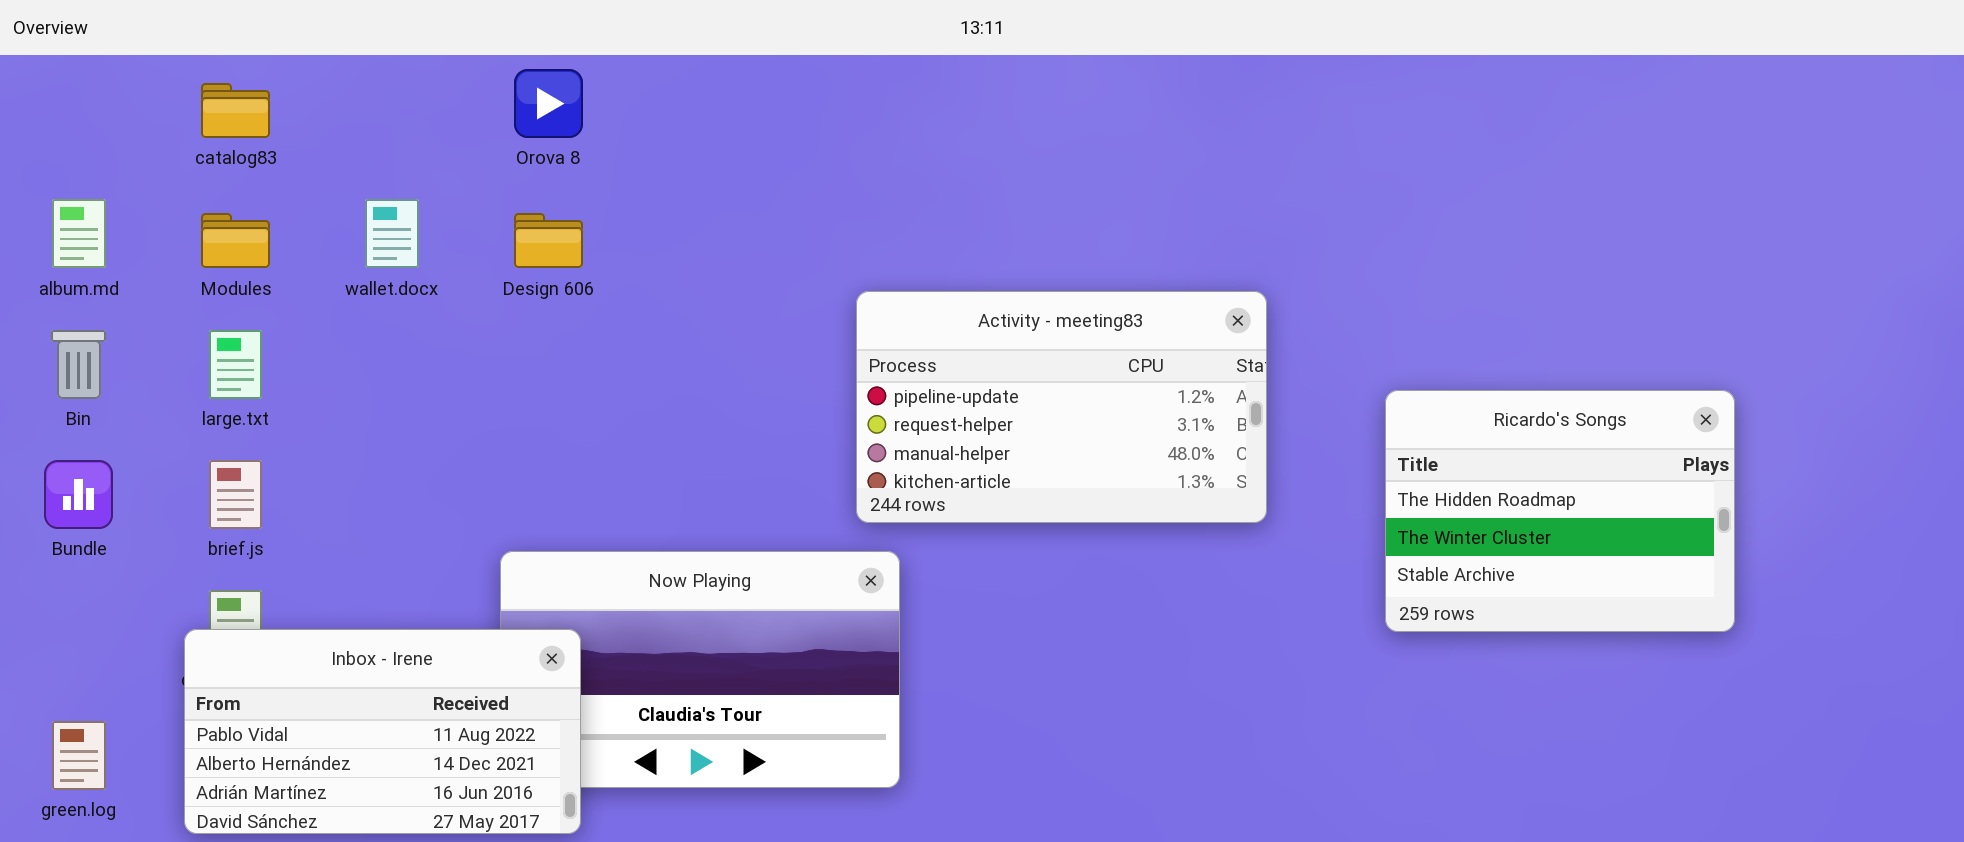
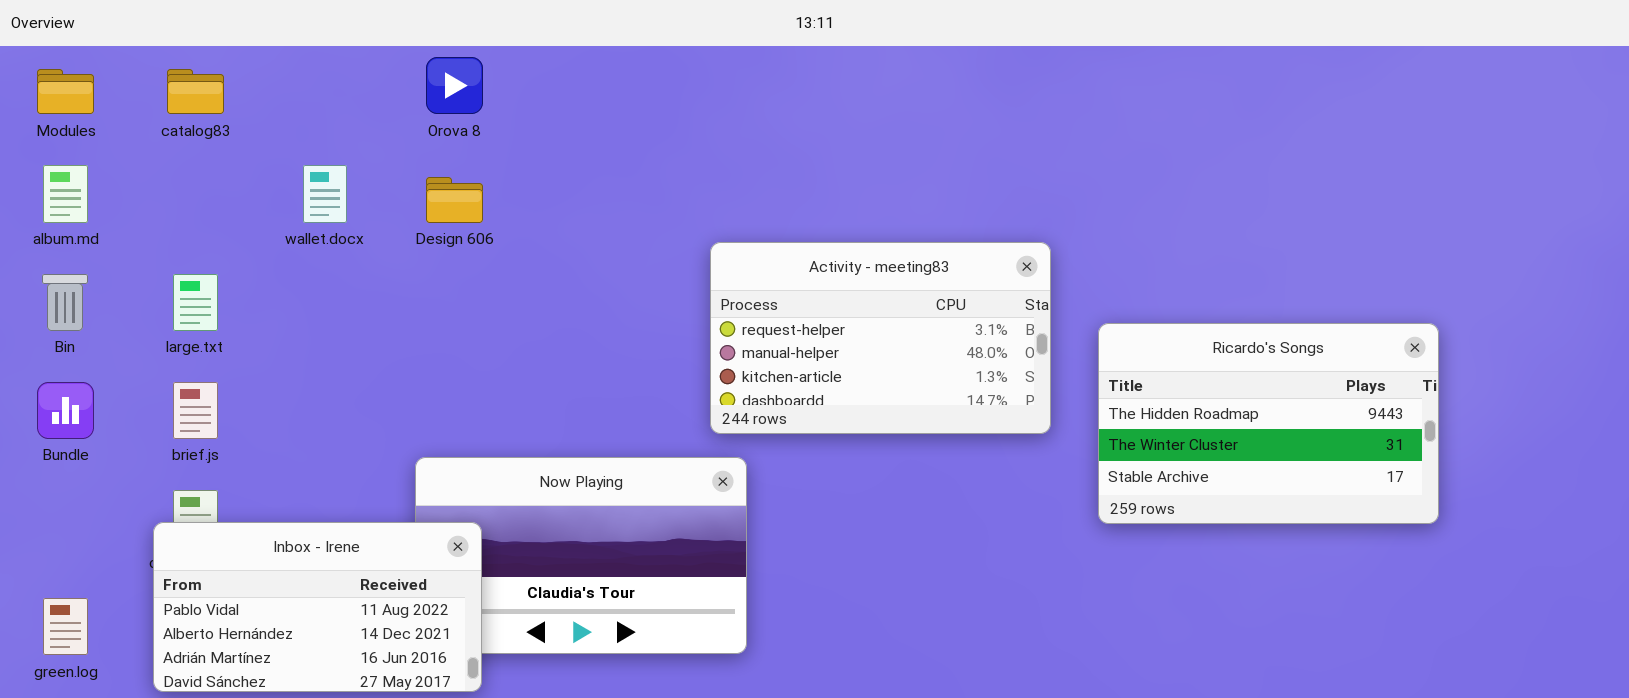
Modules: [201,213,270,268] -> [37,69,94,114], moved
Activity - meeting83: [856,291,1267,523] -> [710,242,1051,434], scrolled down 1 row
Ricardo's Songs: [1385,390,1735,632] -> [1098,323,1439,524], resized

